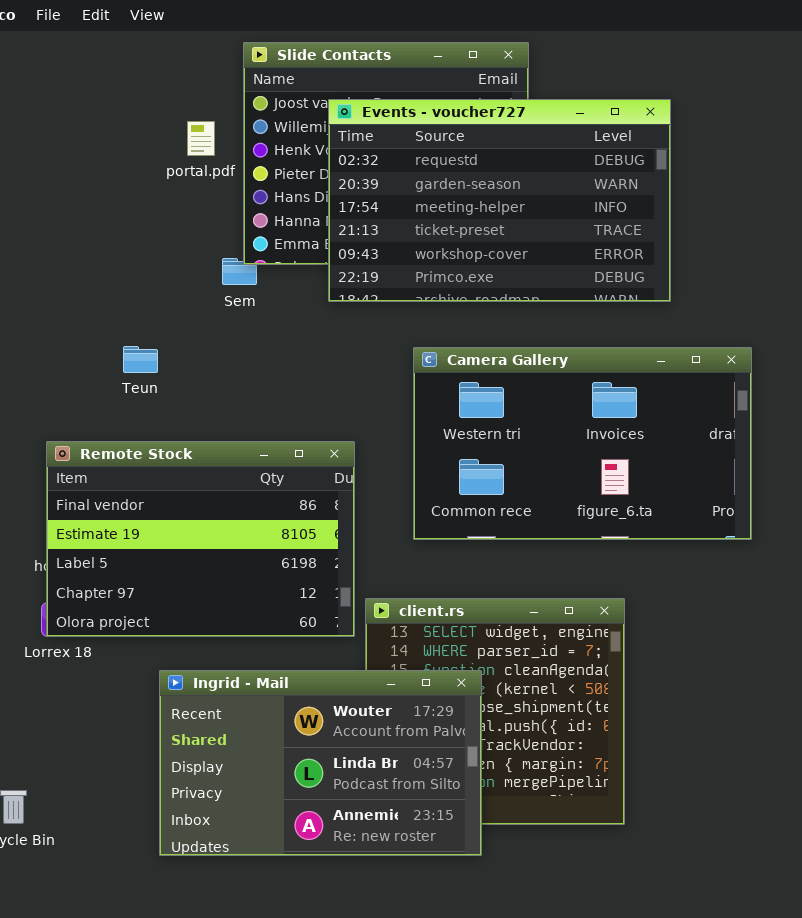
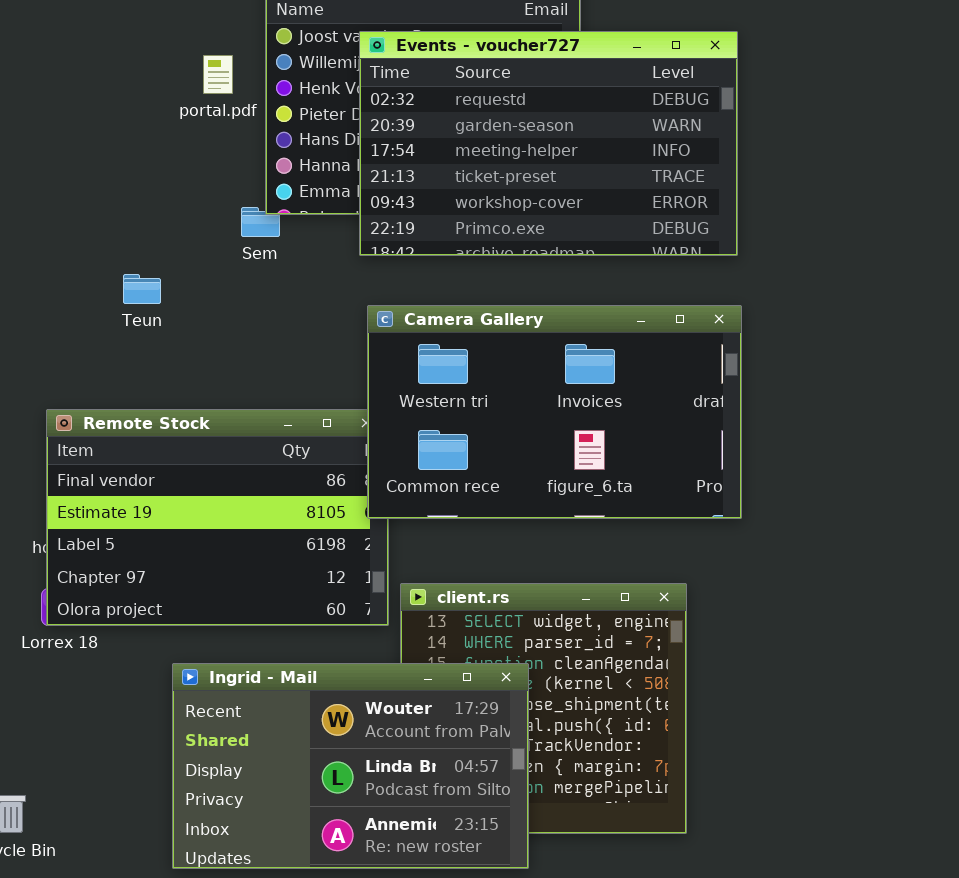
Teun: [123,346,158,373] -> [123,274,161,304], moved
Camera Gallery: [413,347,752,540] -> [367,305,742,519], moved

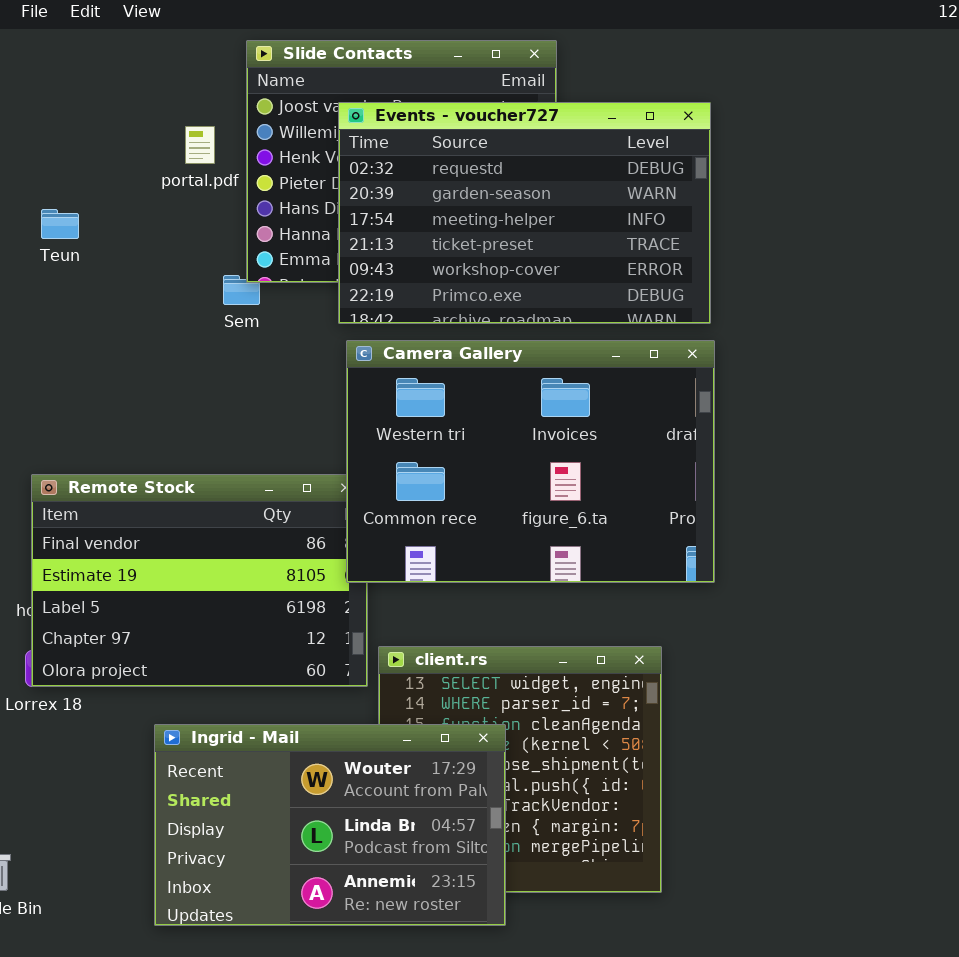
Teun: [123,274,161,304] -> [41,209,79,239], moved
Camera Gallery: [367,305,742,519] -> [346,340,715,583], resized

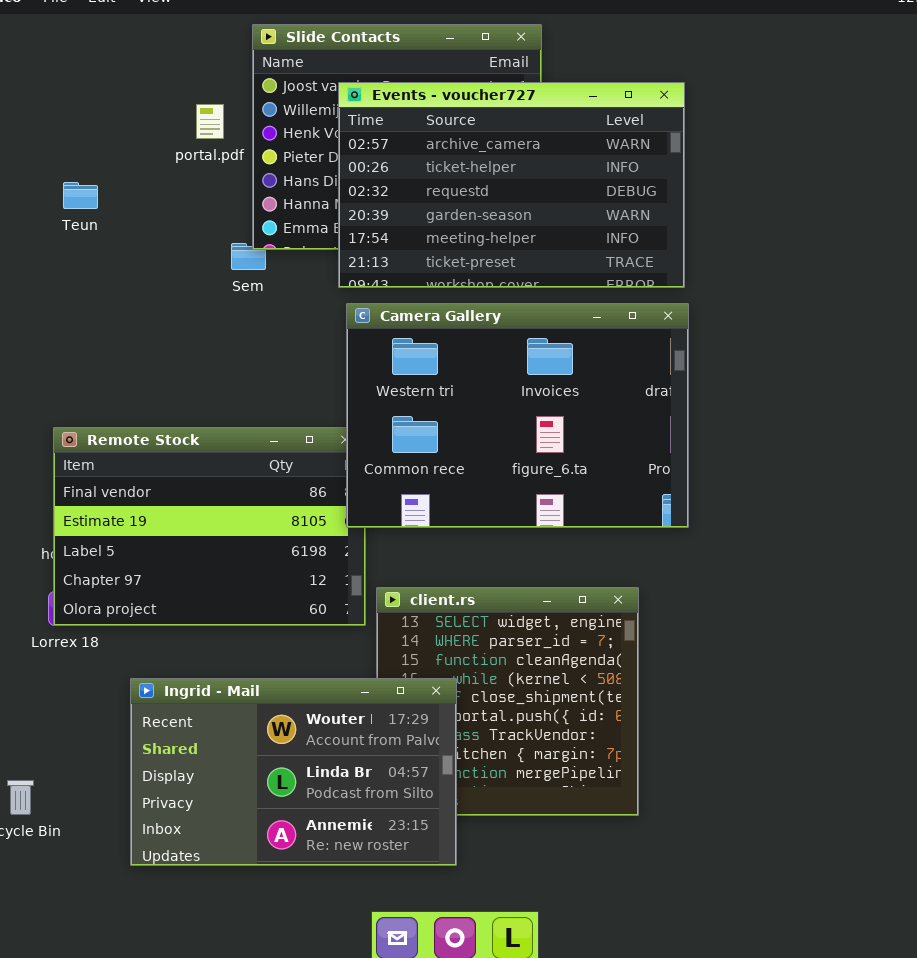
Events - voucher727: [338,102,711,324] -> [338,82,685,288], scrolled up 2 rows
Ingrid - Mail: [154,724,506,926] -> [130,678,457,866], moved

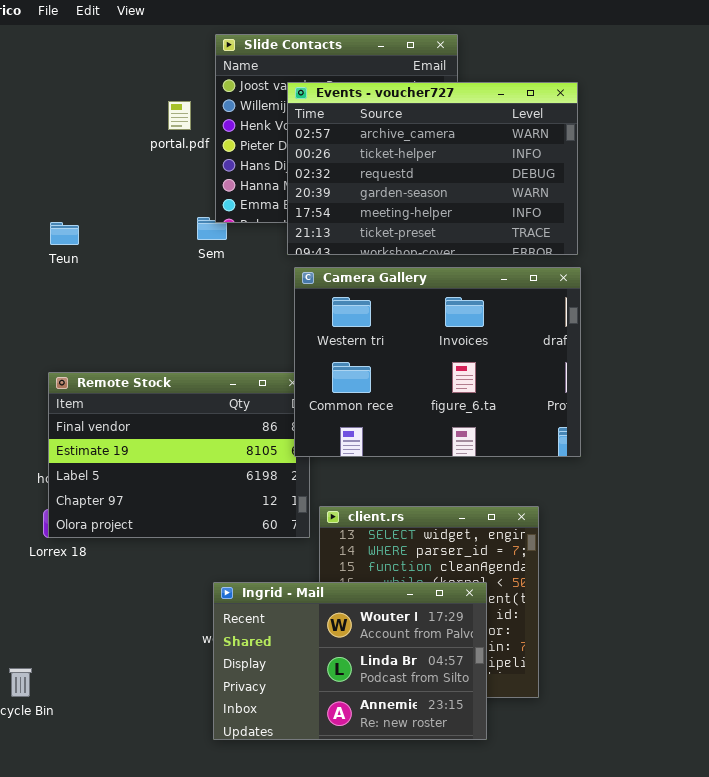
Teun: [63,182,98,209] -> [50,222,79,245], moved
Ingrid - Mail: [130,678,457,866] -> [213,582,487,740], moved

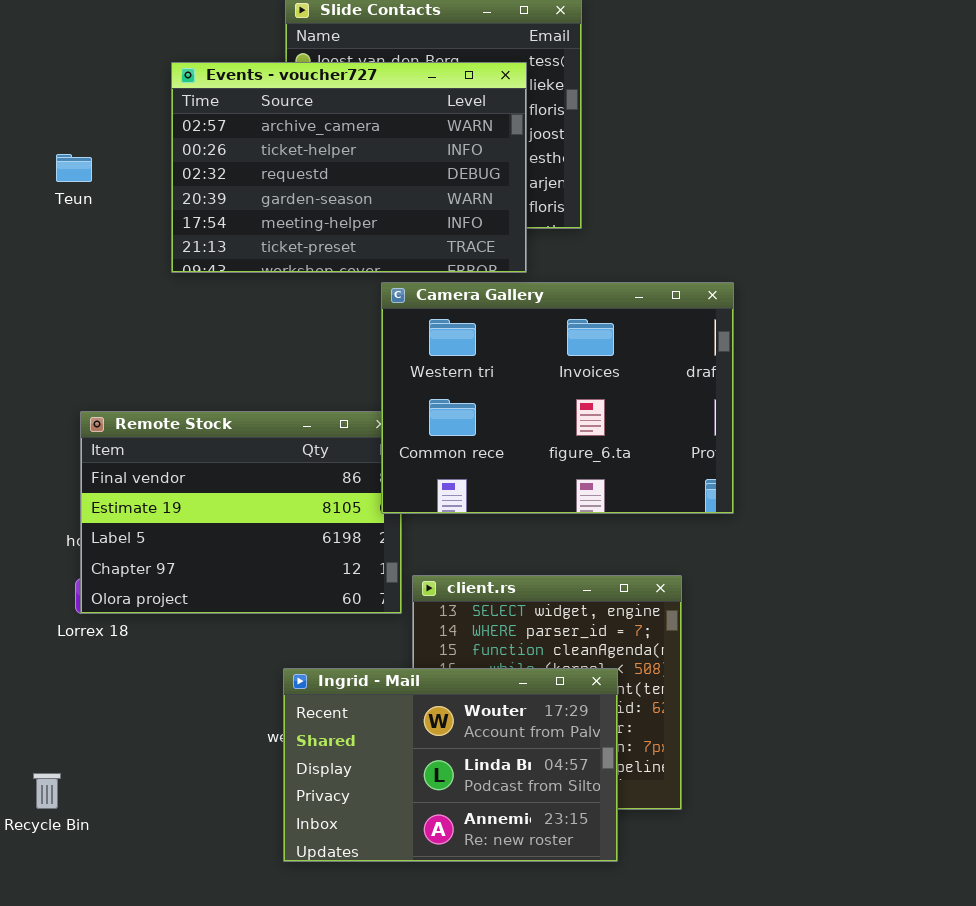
Events - voucher727: [287,82,578,255] -> [171,62,527,273], moved
Teun: [50,222,79,245] -> [56,154,92,182], moved

